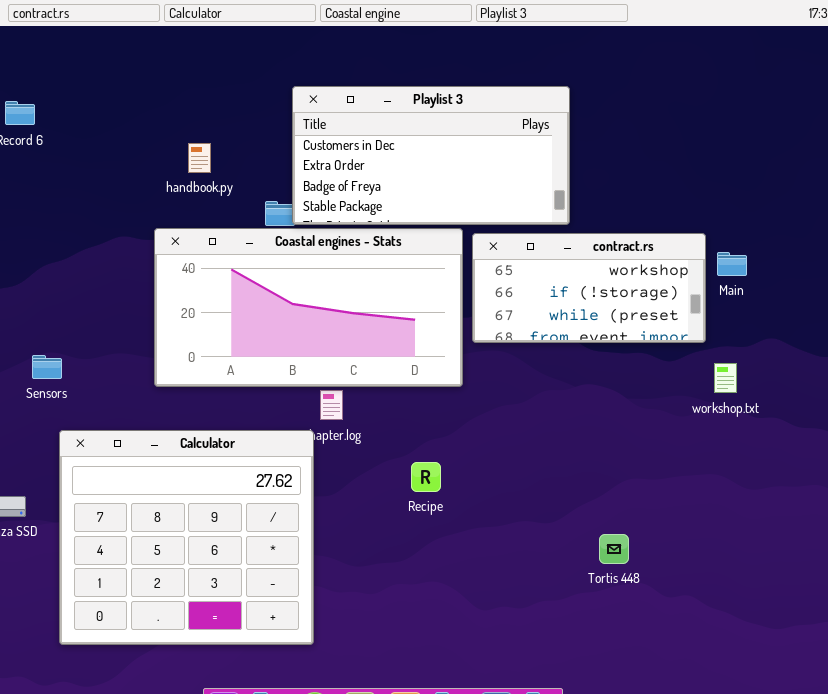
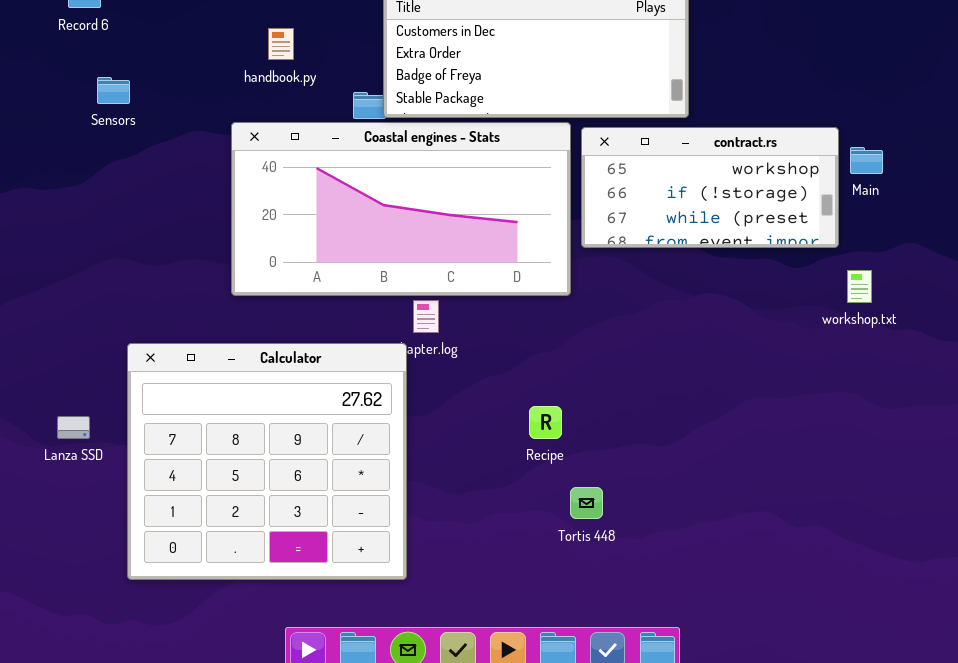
Sensors: [32,355,62,379] -> [97,77,130,104], moved
Recipe: [411,462,441,492] -> [529,406,562,439], moved
Tortis 448: [599,534,629,564] -> [570,487,603,519], moved

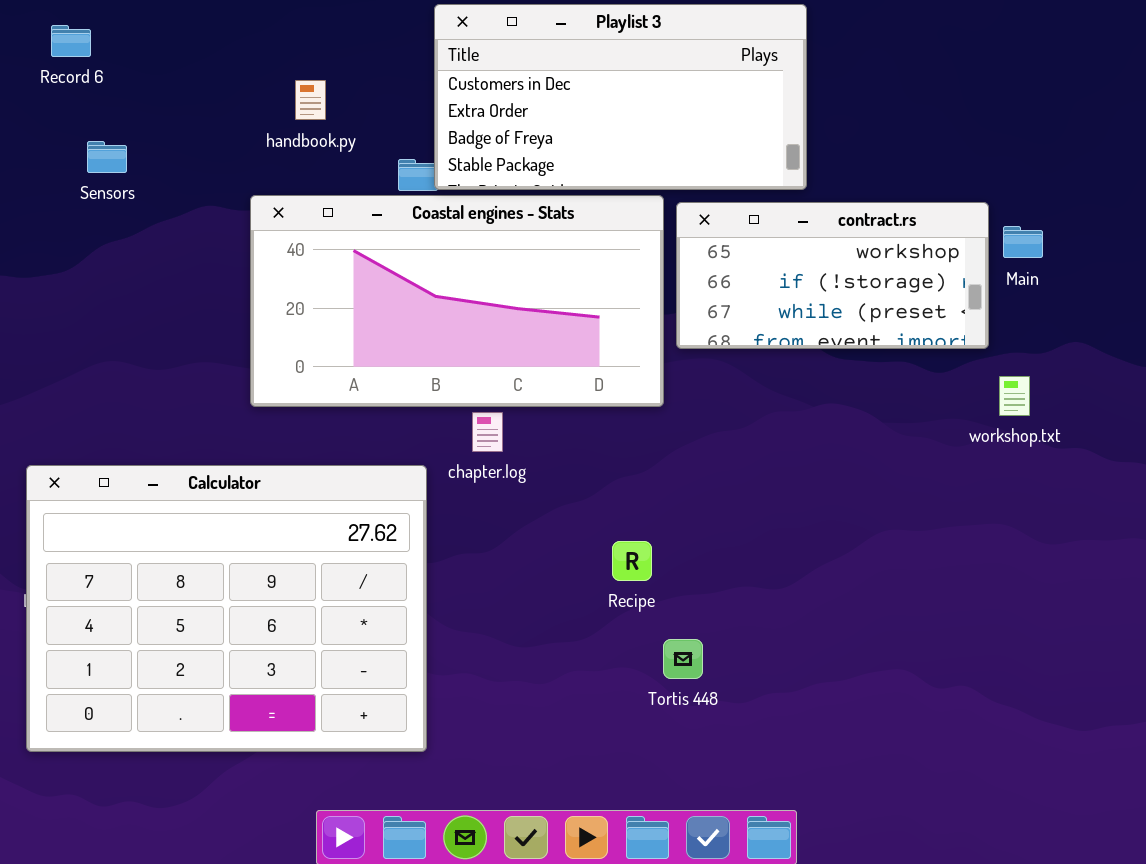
Calculator: [127,343,407,580] -> [26,465,427,752], moved, resized

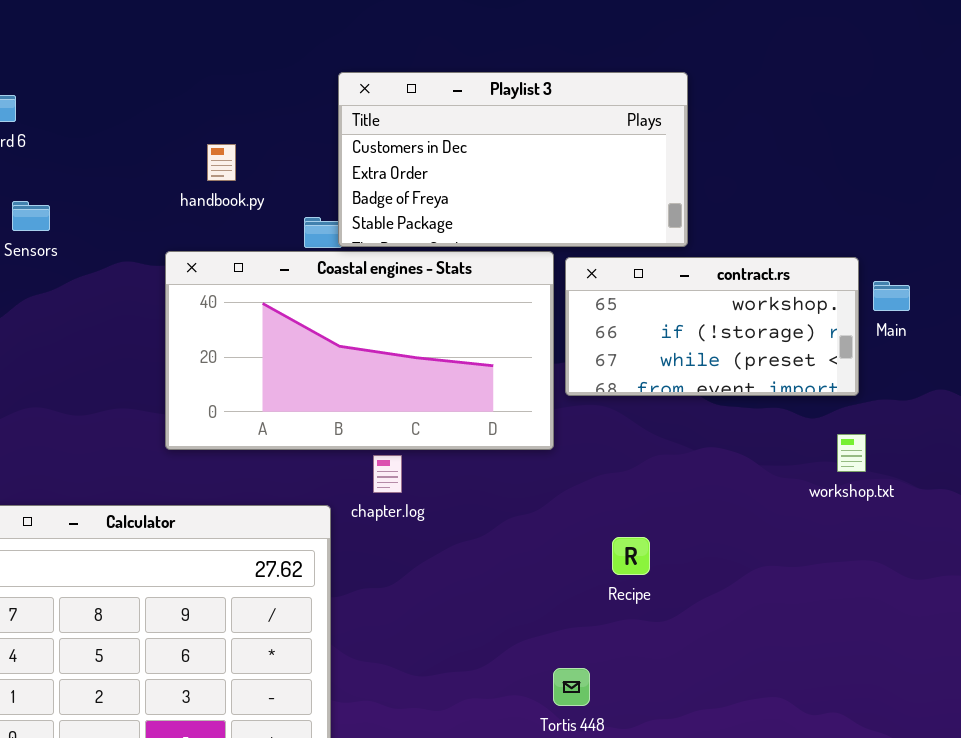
workshop.txt: [999,376,1030,416] -> [837,434,866,472], moved
Recipe: [612,541,652,581] -> [612,537,650,575], moved

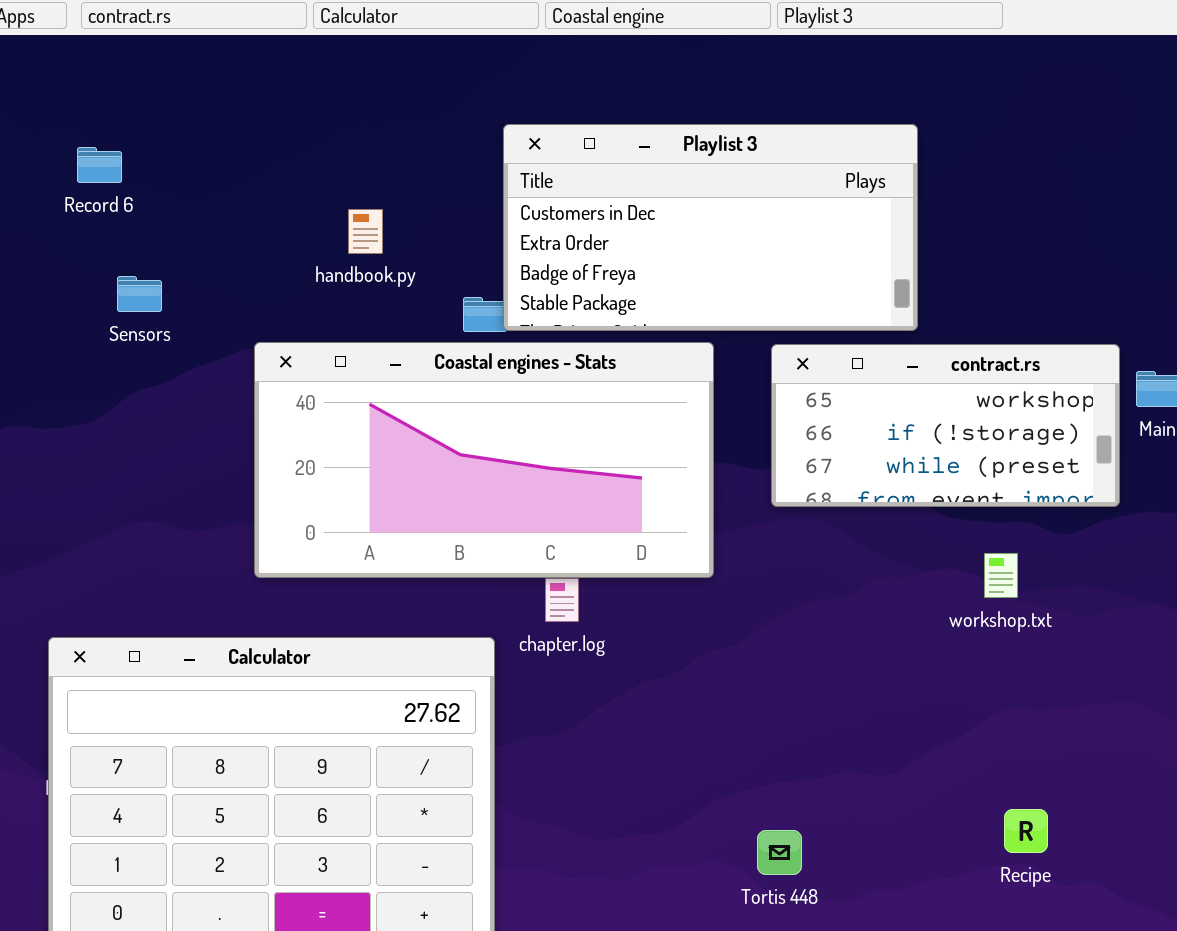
Coastal engines - Stats: [165,251,554,450] -> [254,342,714,578], moved
workshop.txt: [837,434,866,472] -> [984,553,1018,598], moved
Recipe: [612,537,650,575] -> [1004,809,1048,853], moved

